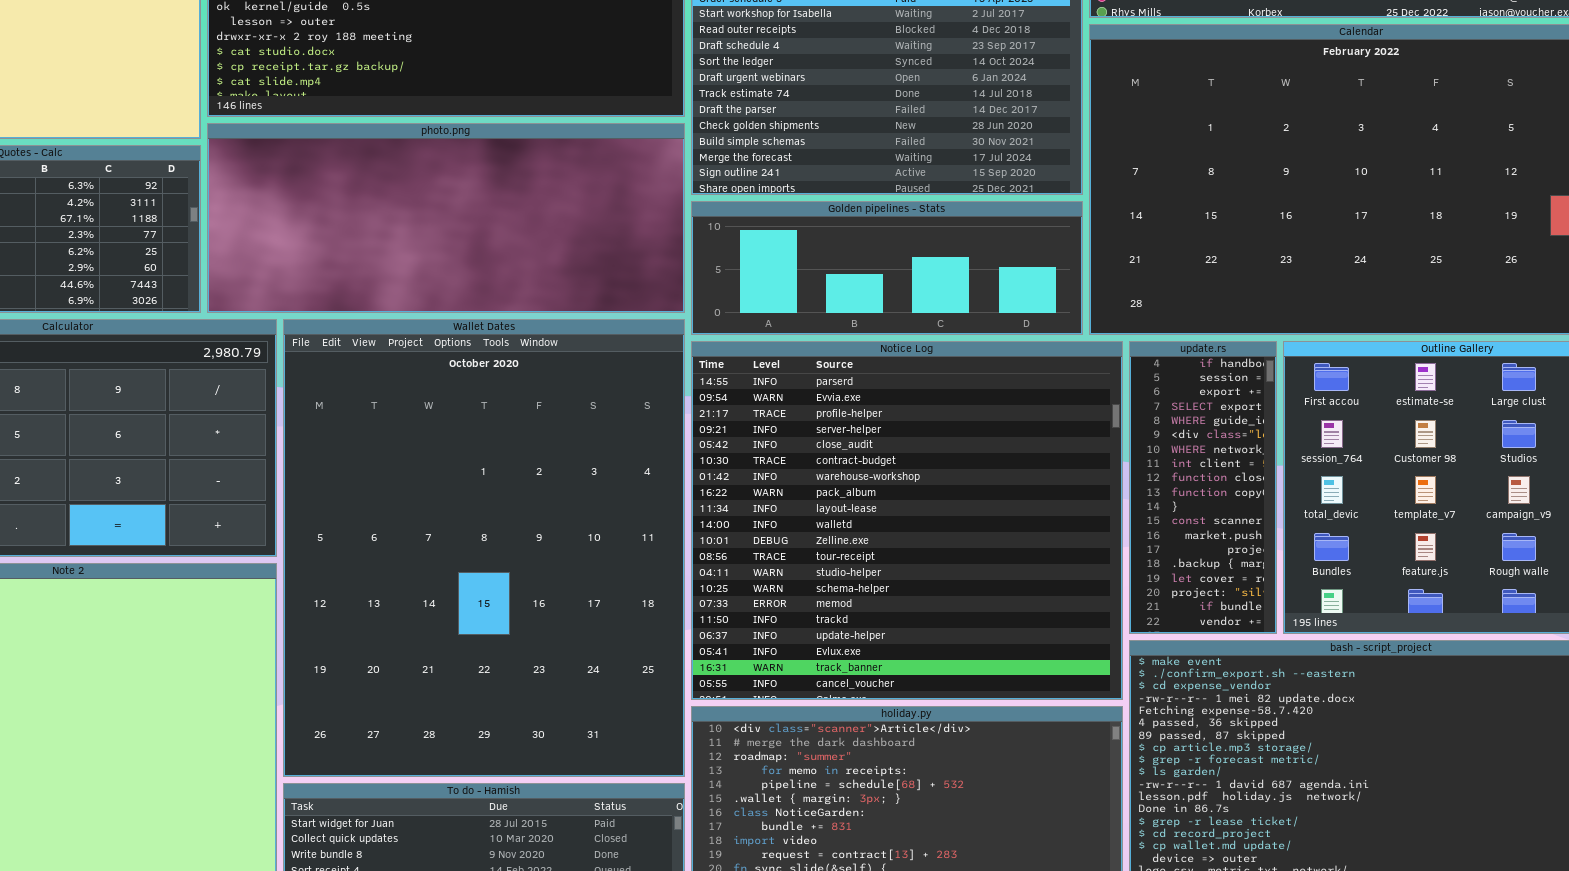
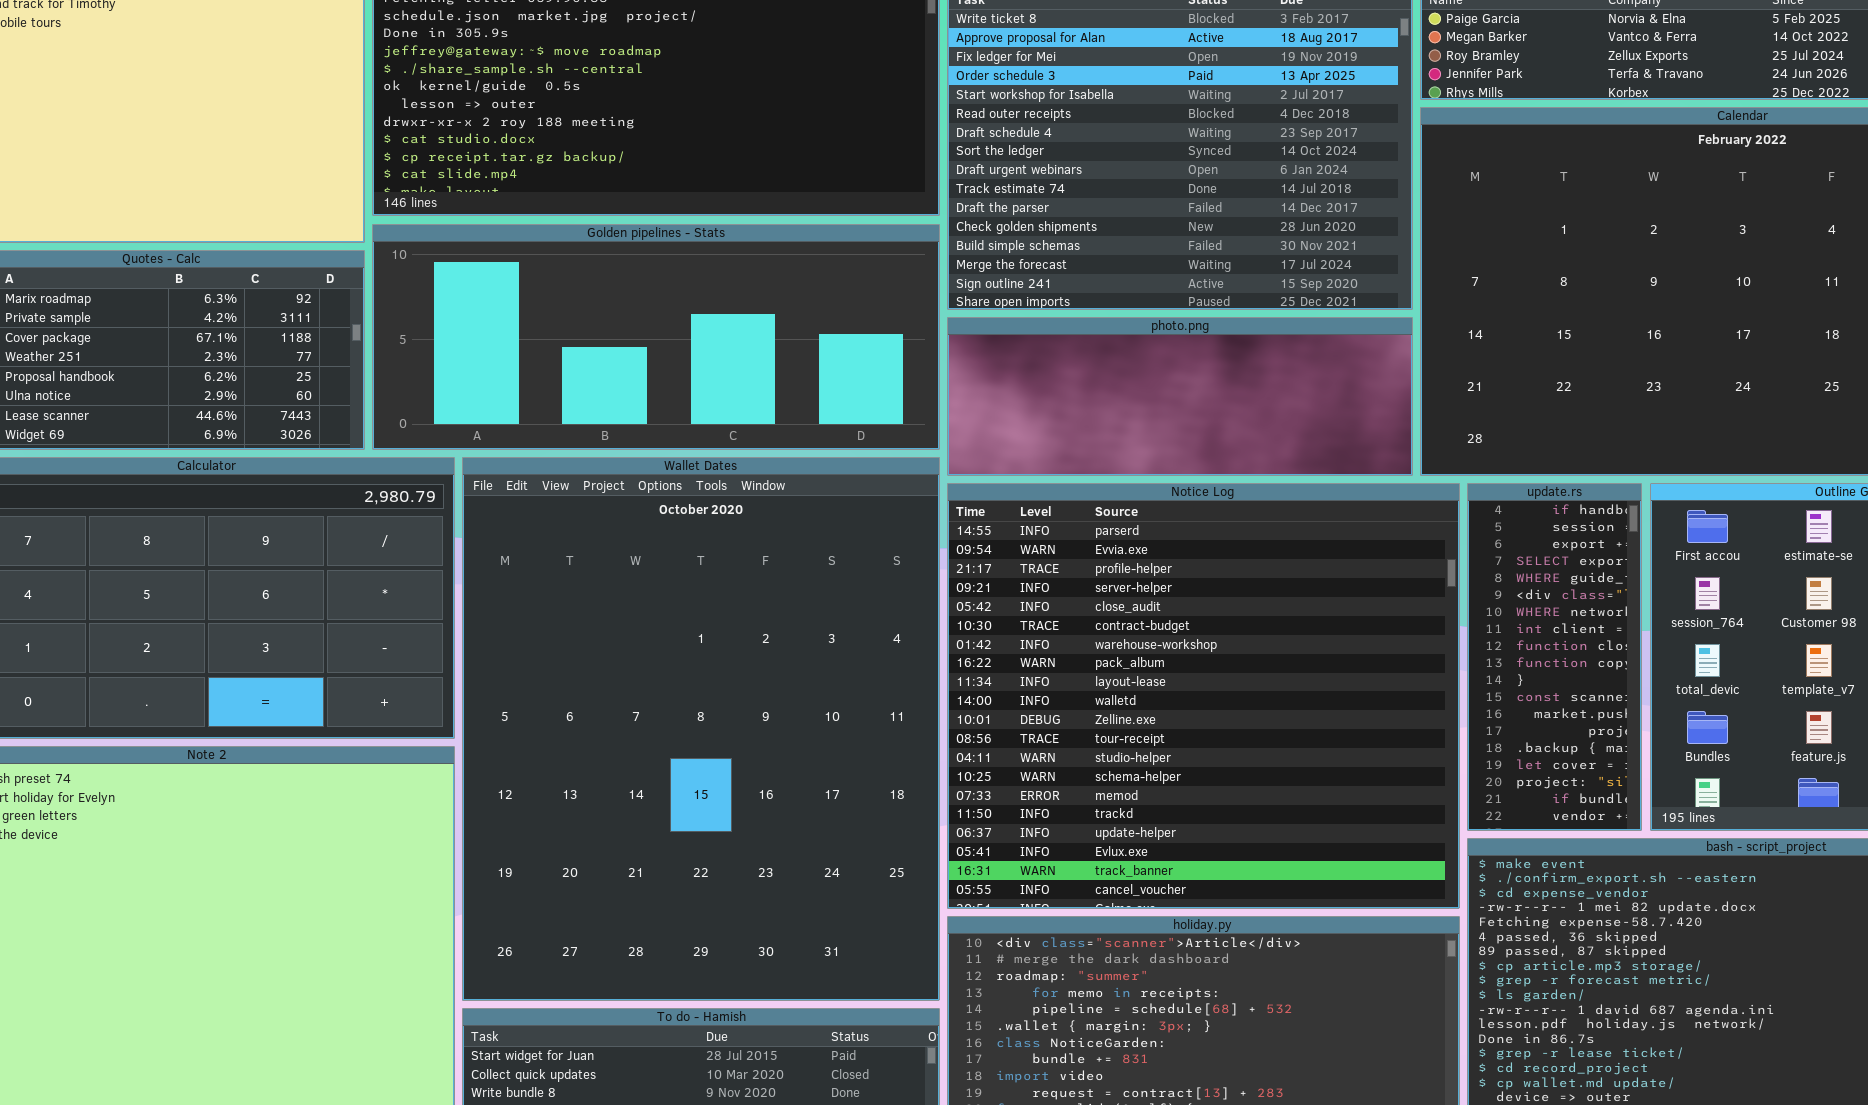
photo.png: [207,123,685,313] -> [947,317,1413,476], moved, resized
Golden pipelines - Stats: [691,201,1083,335] -> [372,224,940,450], moved, resized

